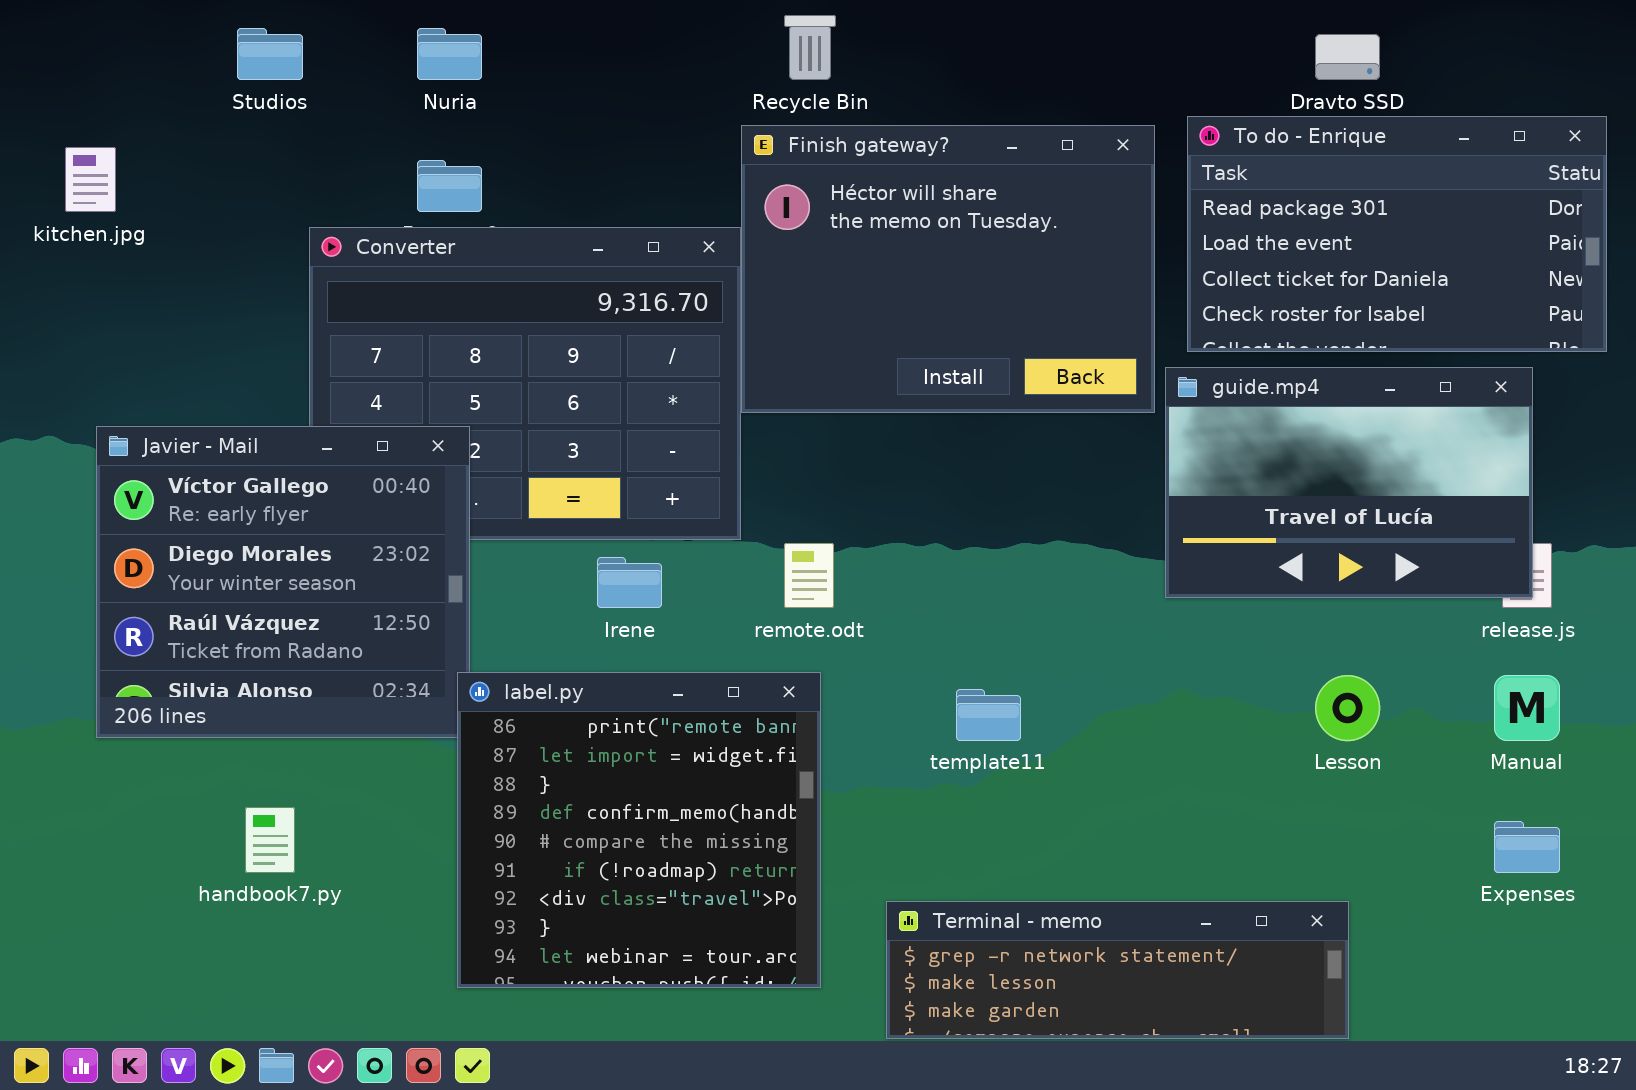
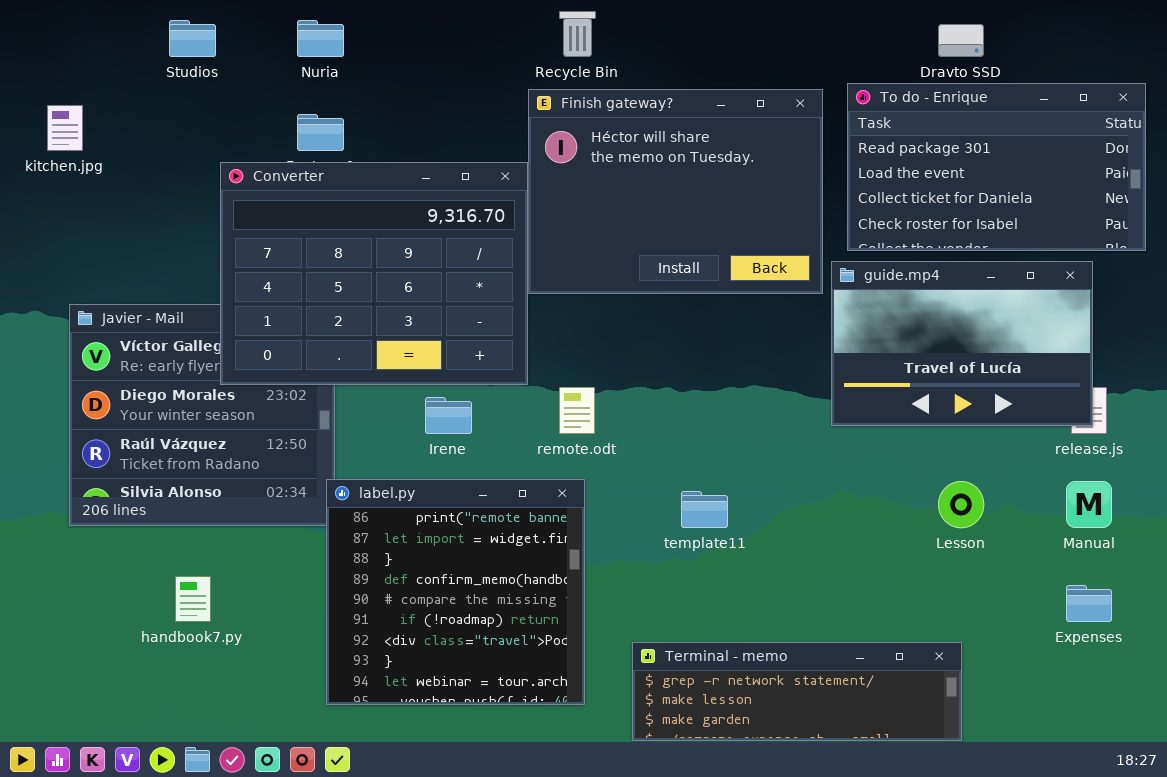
Converter: [309,227,741,540] -> [220,162,528,385], raised

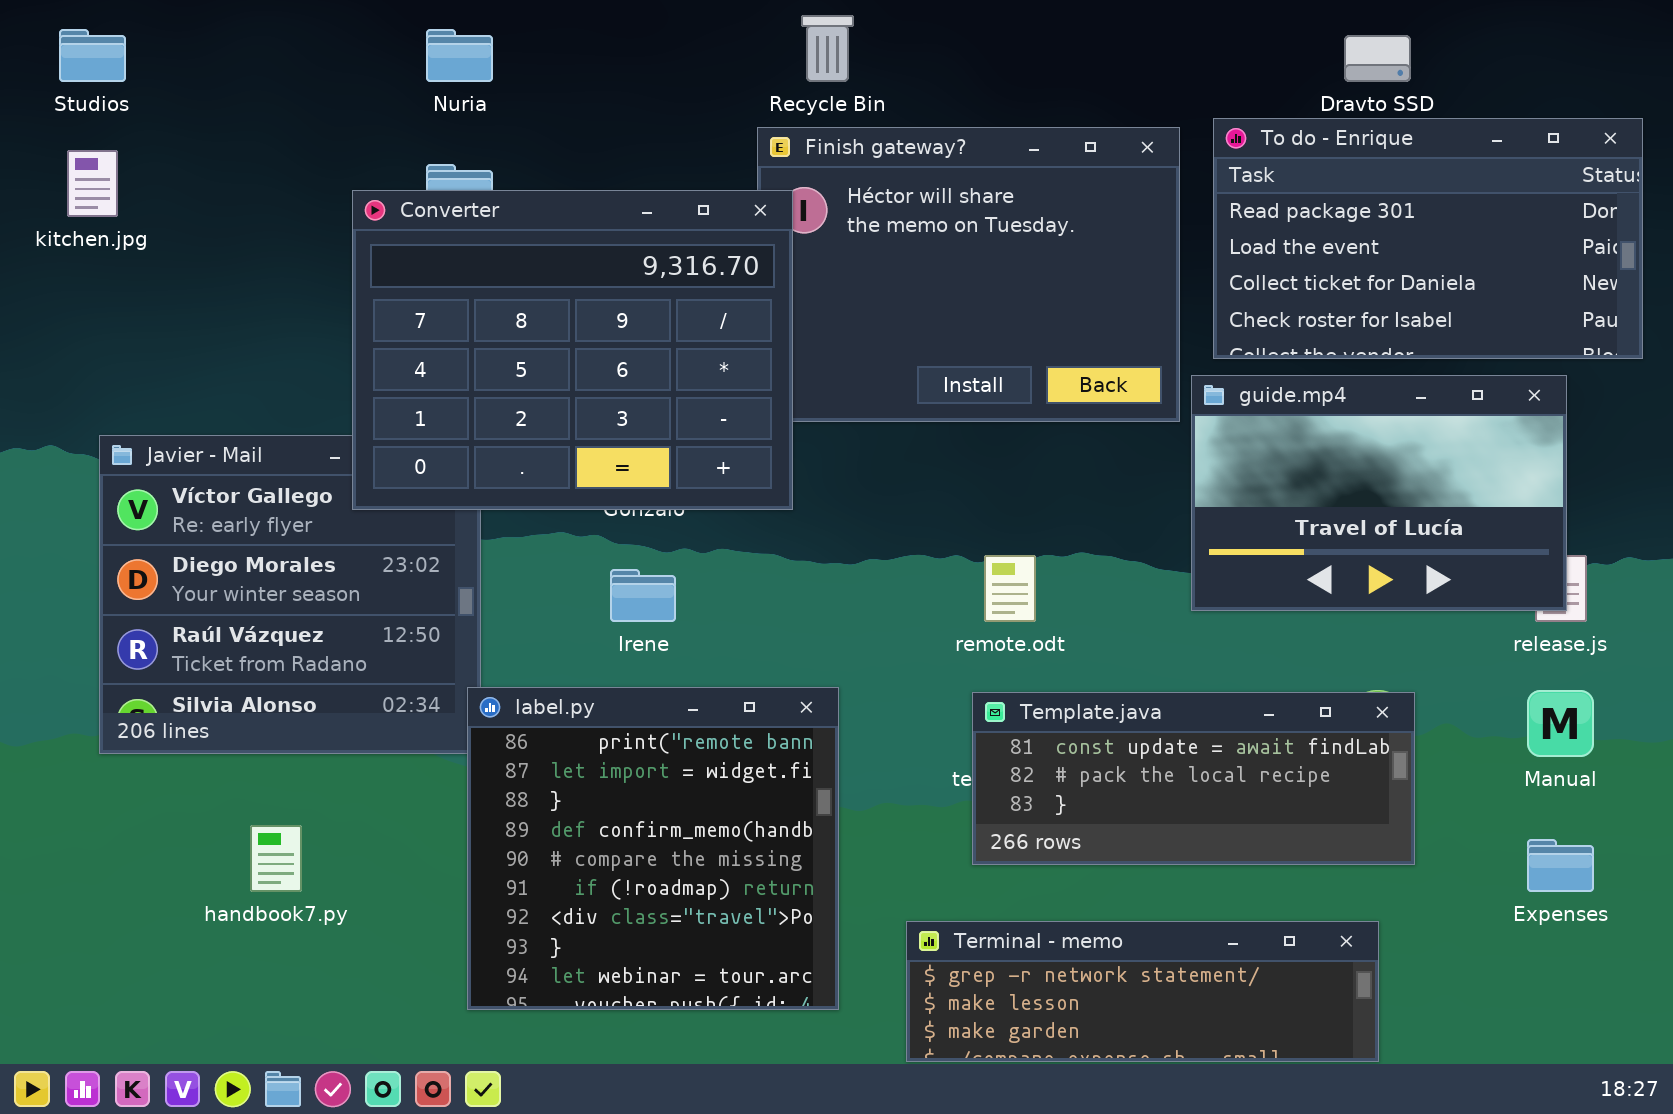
Studios: [169,20,216,57] -> [59,29,126,82], moved
Converter: [220,162,528,385] -> [352,190,793,510], moved
remote.odt: [559,387,595,434] -> [984,555,1036,622], moved
Template.java: none -> [972,692,1415,865], opened

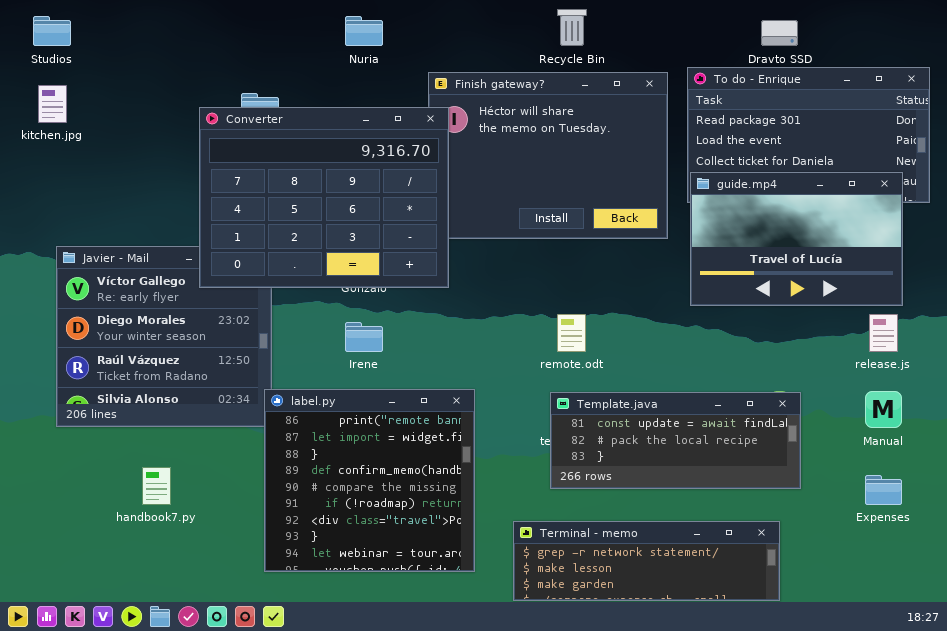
Recycle Bin: [801,15,854,82] -> [557,9,587,46], moved
Nuria: [426,29,493,82] -> [345,16,383,46], moved
guide.mp4: [1191,375,1567,611] -> [690,172,903,306], moved

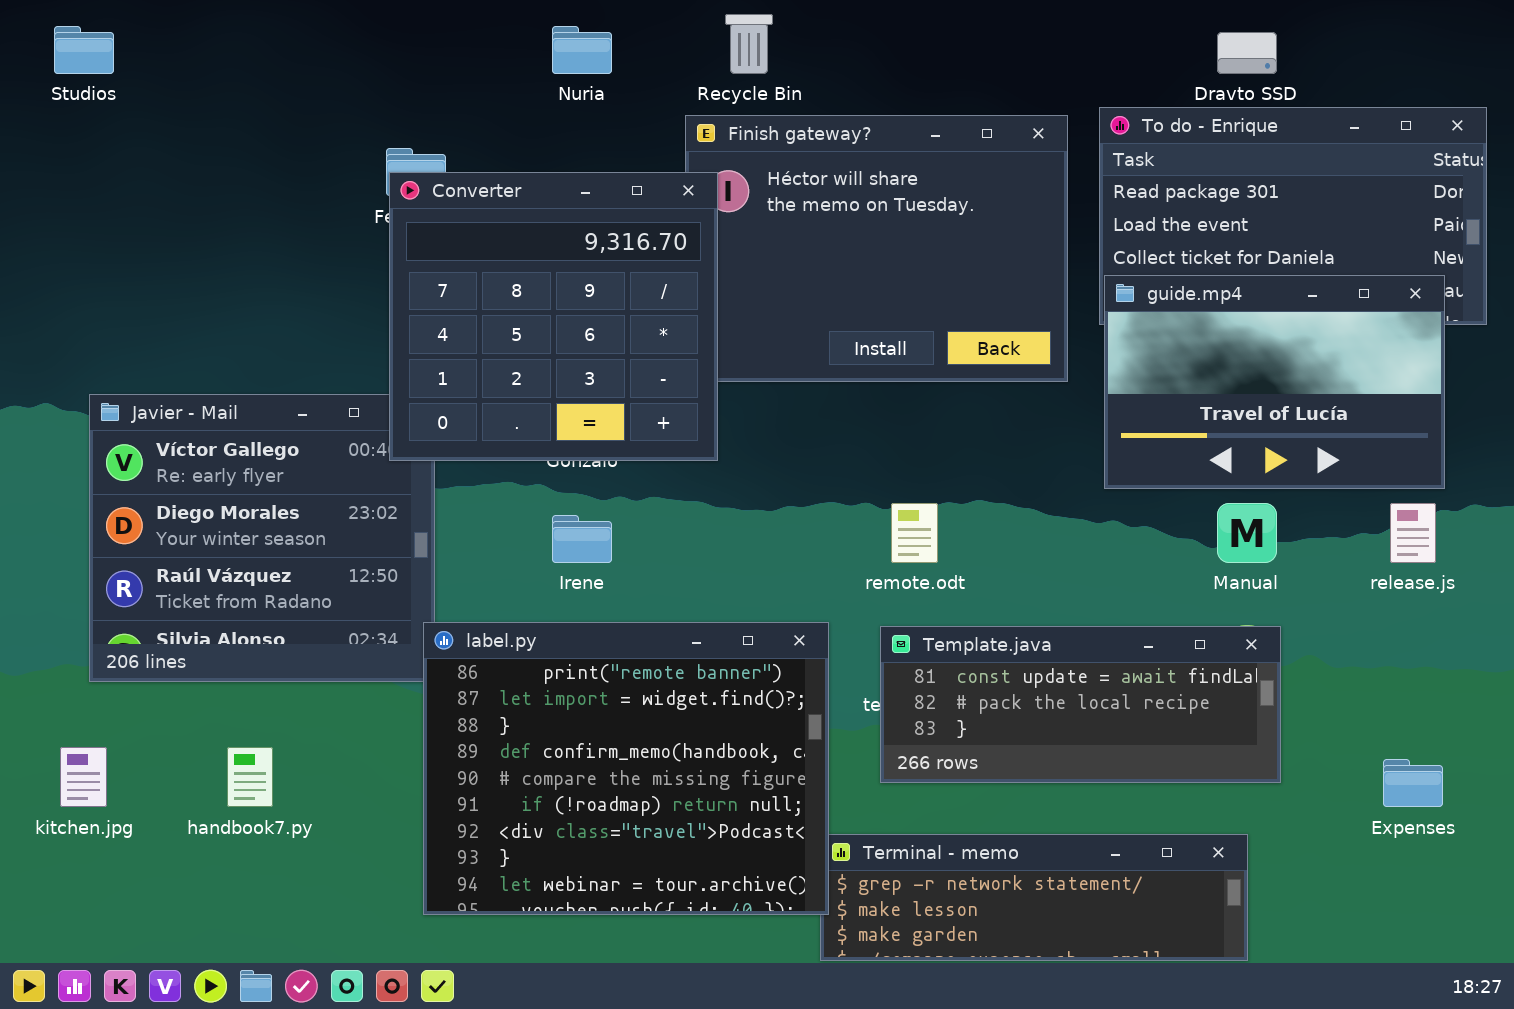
Recycle Bin: [557,9,587,46] -> [725,14,773,74], moved
kitchen.jpg: [38,85,67,123] -> [60,747,107,807], moved
Converter: [199,107,449,288] -> [389,172,718,461], resized
label.py: [264,389,475,572] -> [423,622,829,915], resized
Manual: [865,391,902,428] -> [1217,503,1277,563], moved

